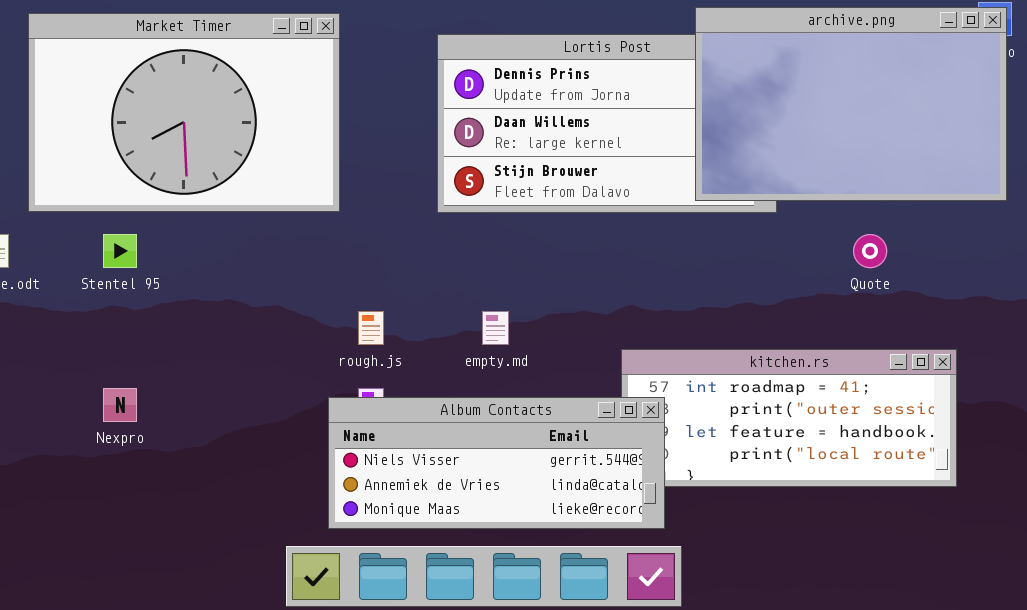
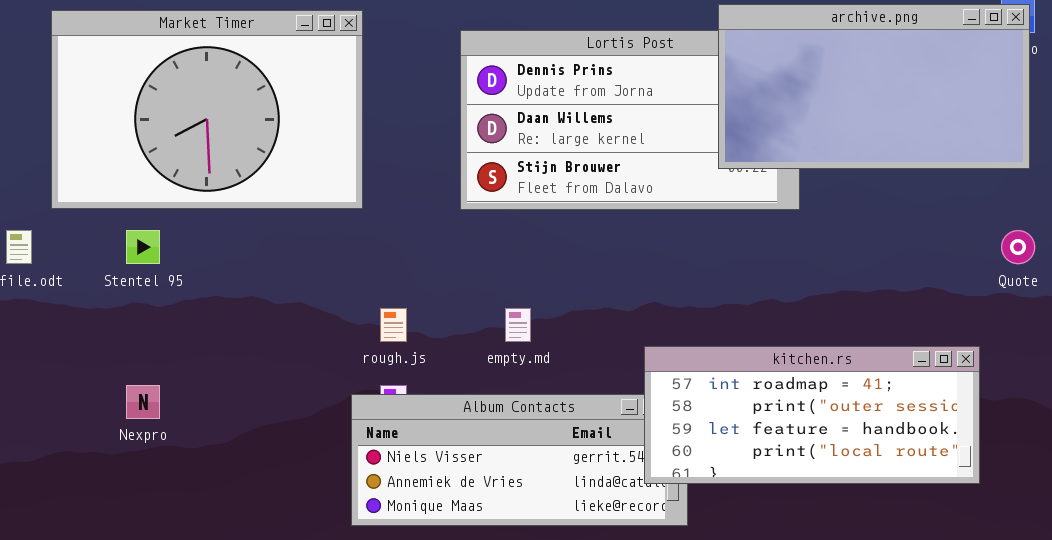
archive.png: [695,7,1007,201] -> [718,4,1030,169], resized
Quote: [853,234,887,268] -> [1001,230,1035,264], moved
kitchen.rs: [621,349,957,487] -> [644,346,980,484], raised

